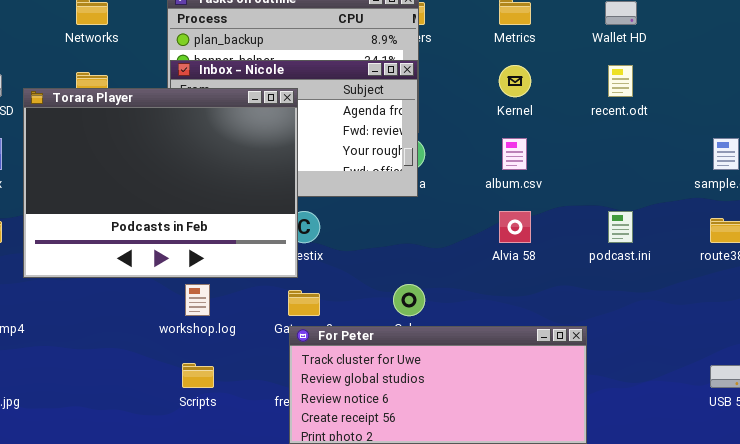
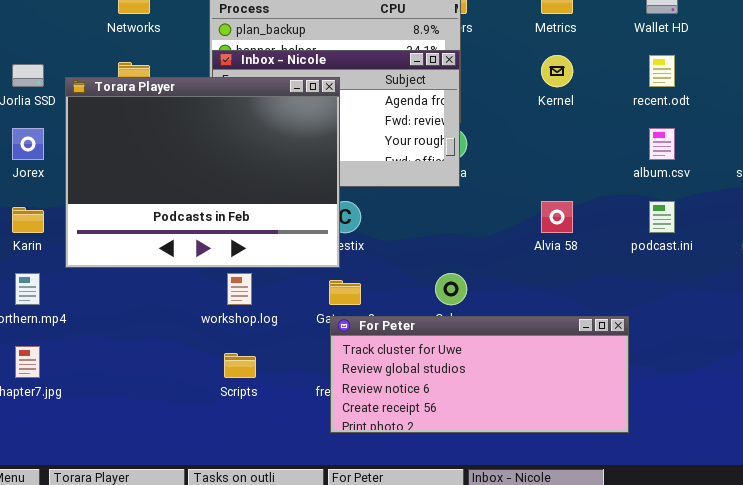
album.csv: [502,138,527,170] -> [649,128,675,160], moved

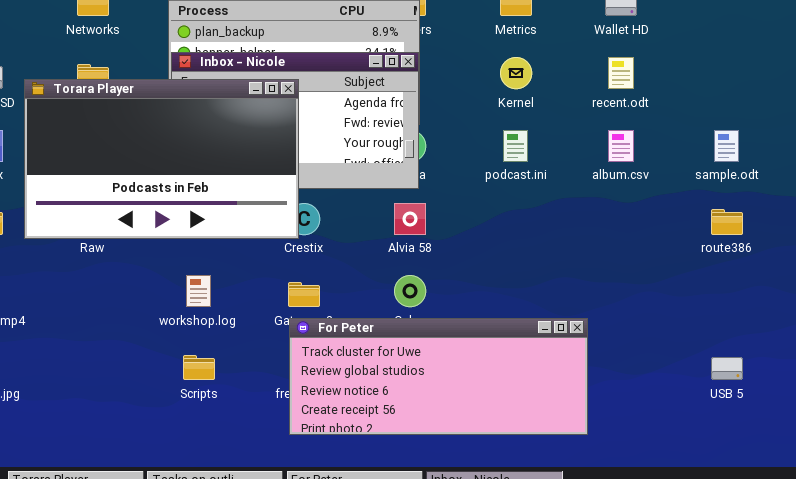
Torara Player: [65,77,340,268] -> [24,79,299,239], resized
Alvia 58: [541,201,573,233] -> [394,203,426,235], moved
podcast.ini: [649,201,675,233] -> [503,130,528,162], moved

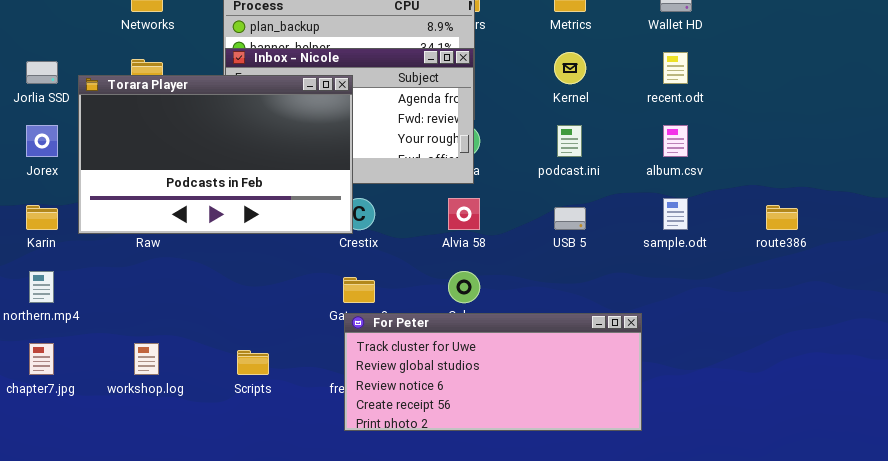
sample.odt: [714,130,739,162] -> [663,198,688,230], moved
workshop.log: [186,275,211,307] -> [134,343,159,375], moved
USB 5: [711,357,743,380] -> [554,207,586,230], moved

